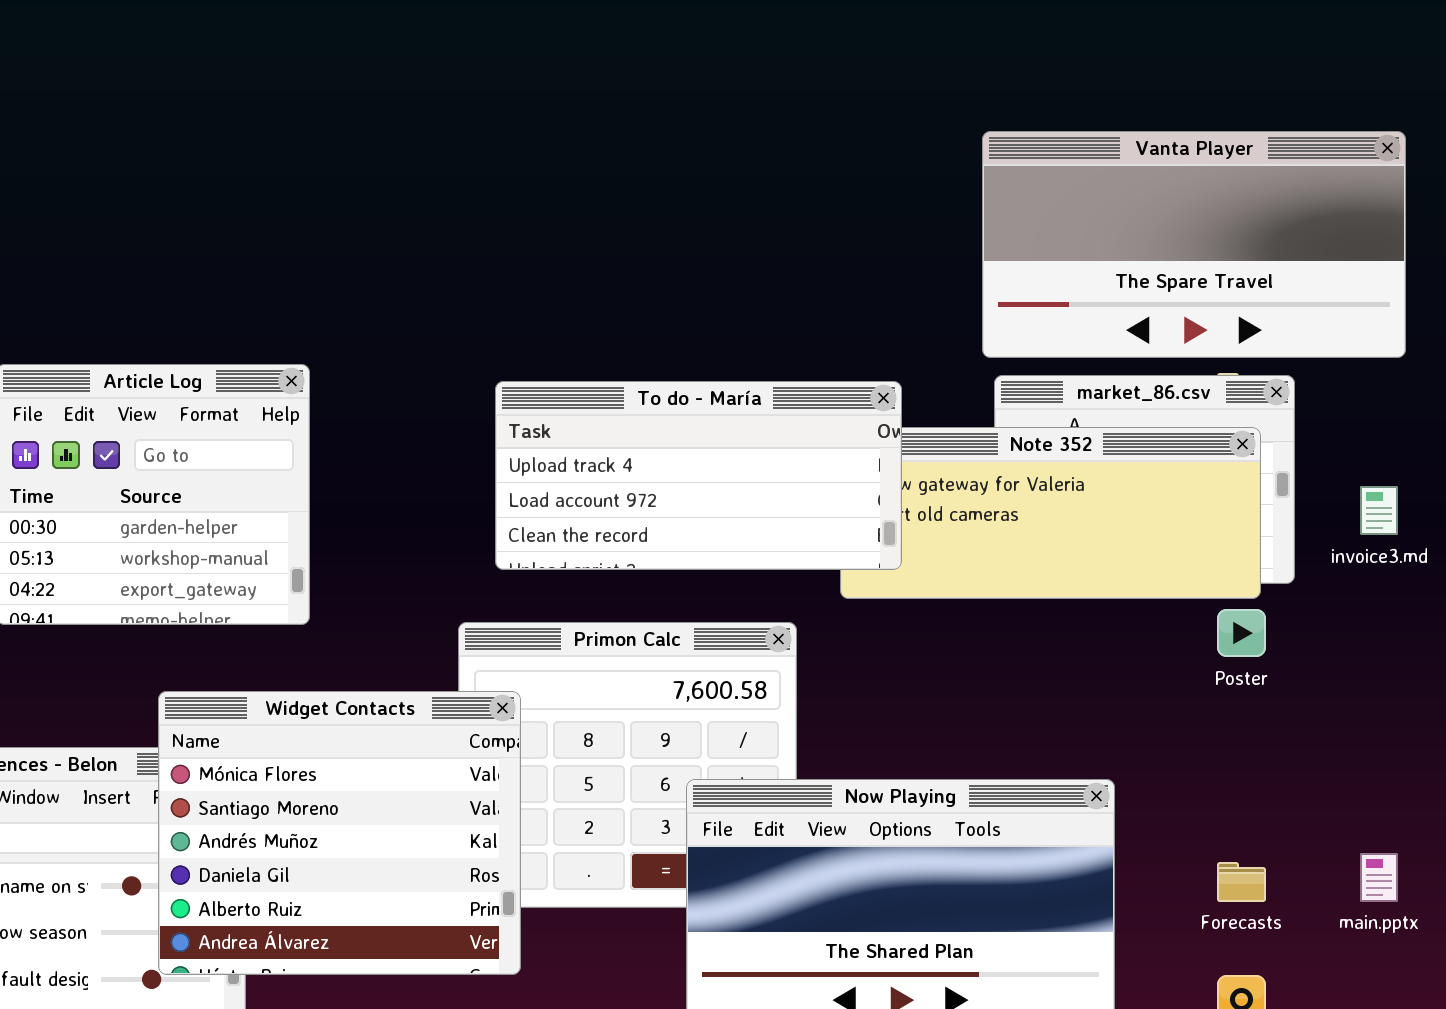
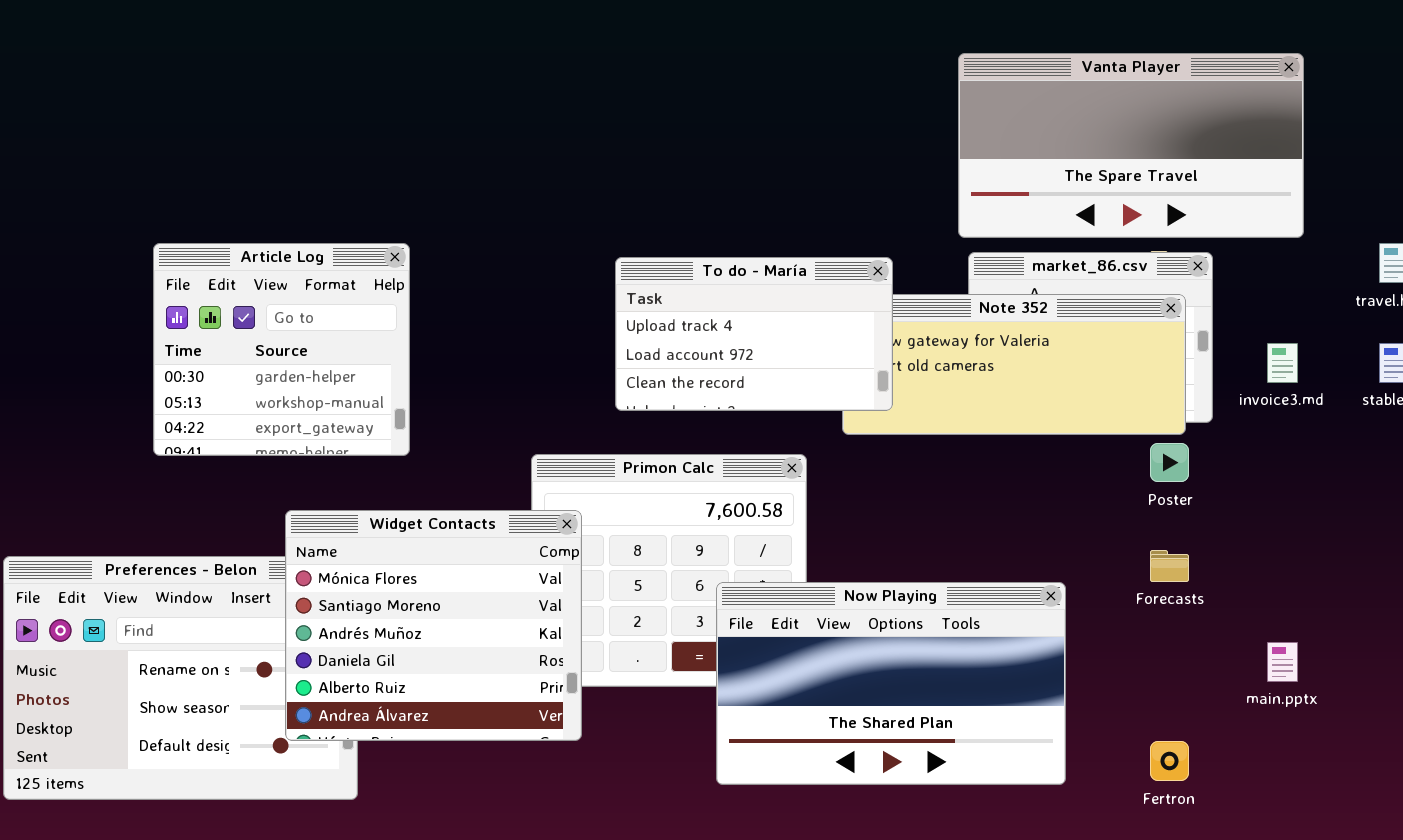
To do - María: [495,381,902,570] -> [615,257,893,411], resized
Forecasts: [1217,862,1266,902] -> [1150,550,1189,582], moved

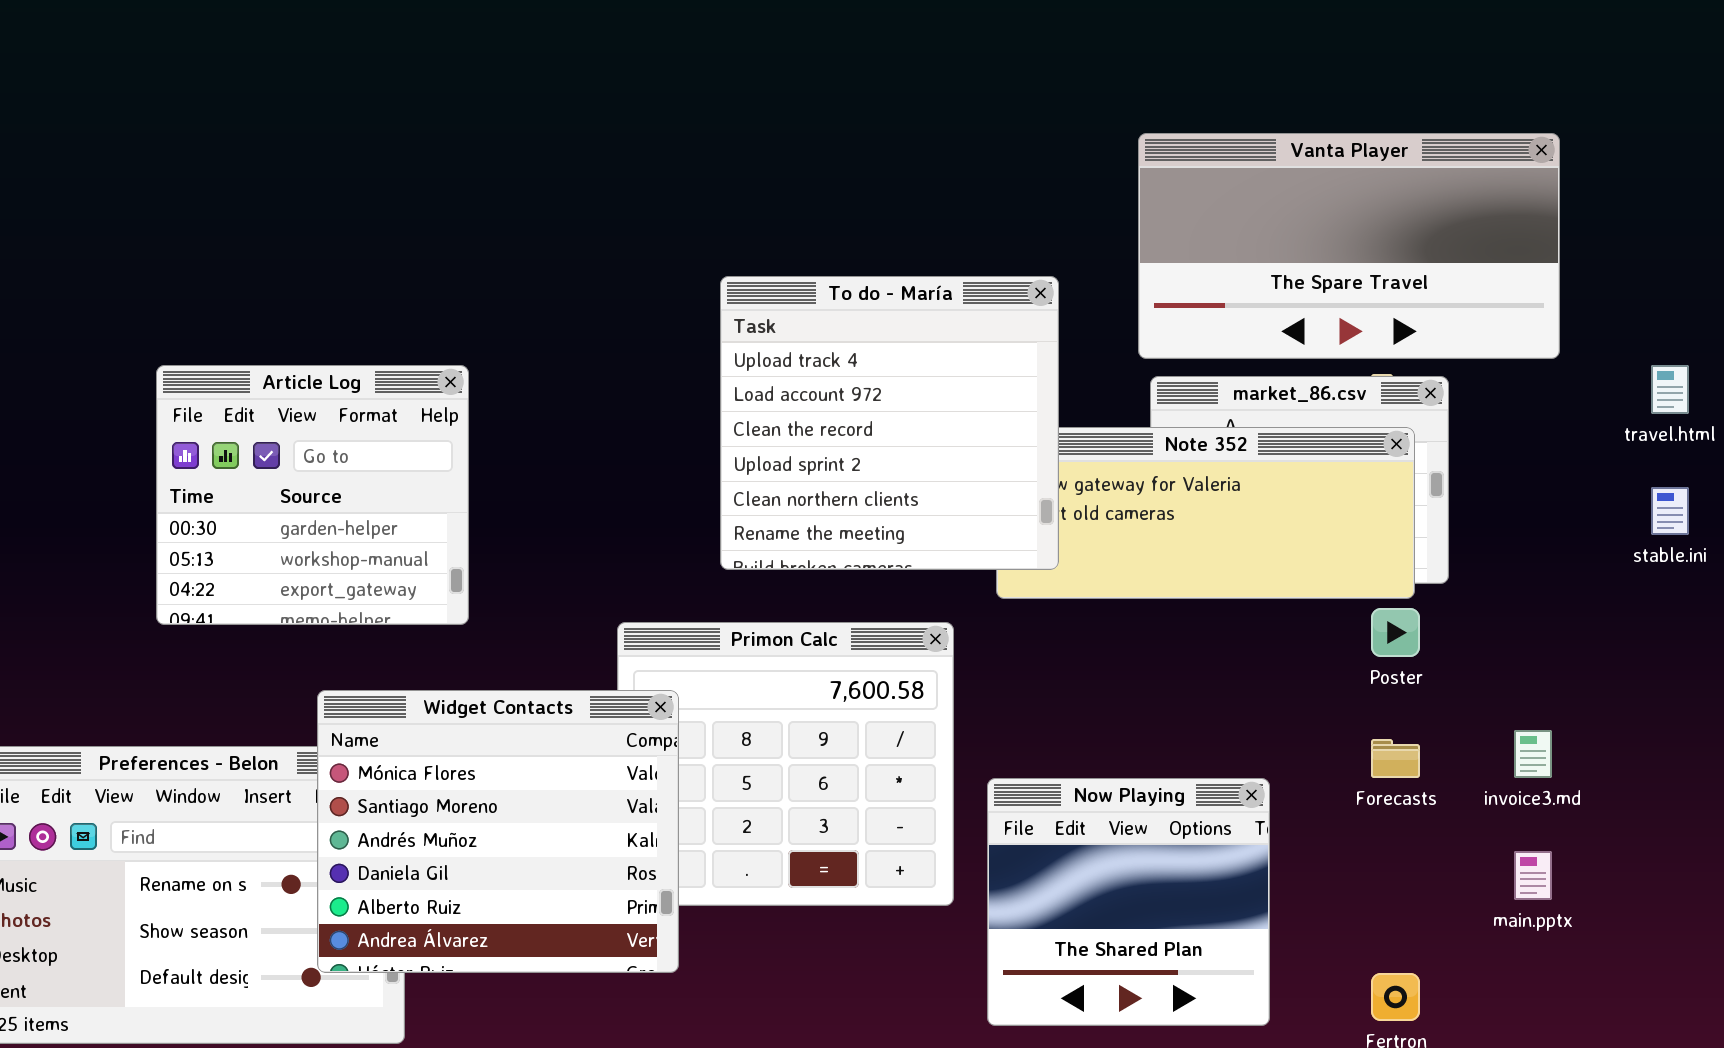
To do - María: [615,257,893,411] -> [720,276,1059,570], resized
invoice3.md: [1267,343,1298,383] -> [1514,730,1552,778], moved
Now Playing: [716,582,1066,785] -> [987,778,1270,1026], resized

